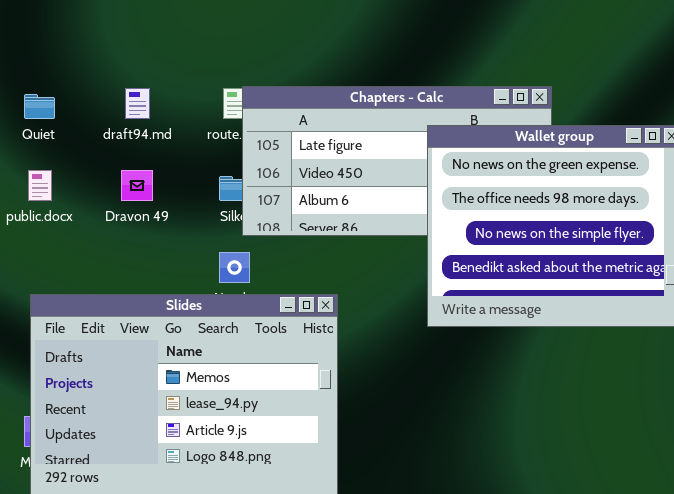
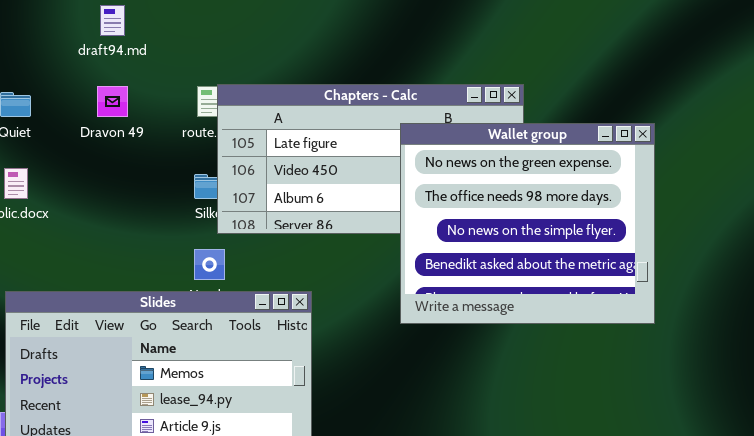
draft94.md: [125,88,150,119] -> [100,5,125,36], moved
Dravon 49: [121,170,153,201] -> [97,86,128,117], moved

